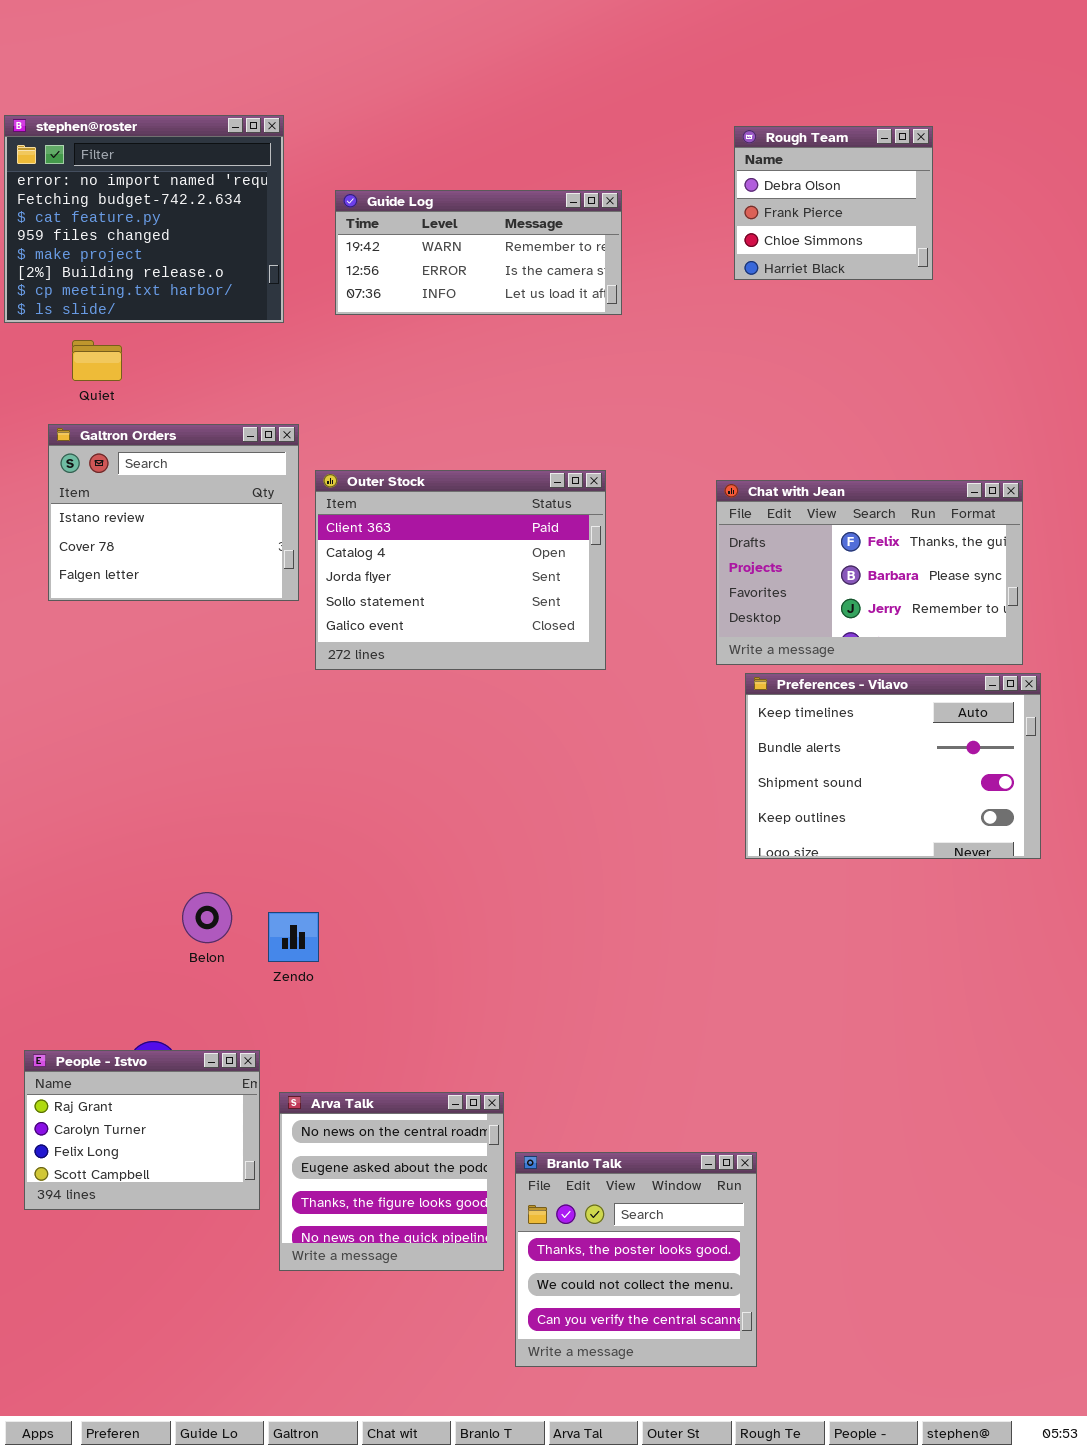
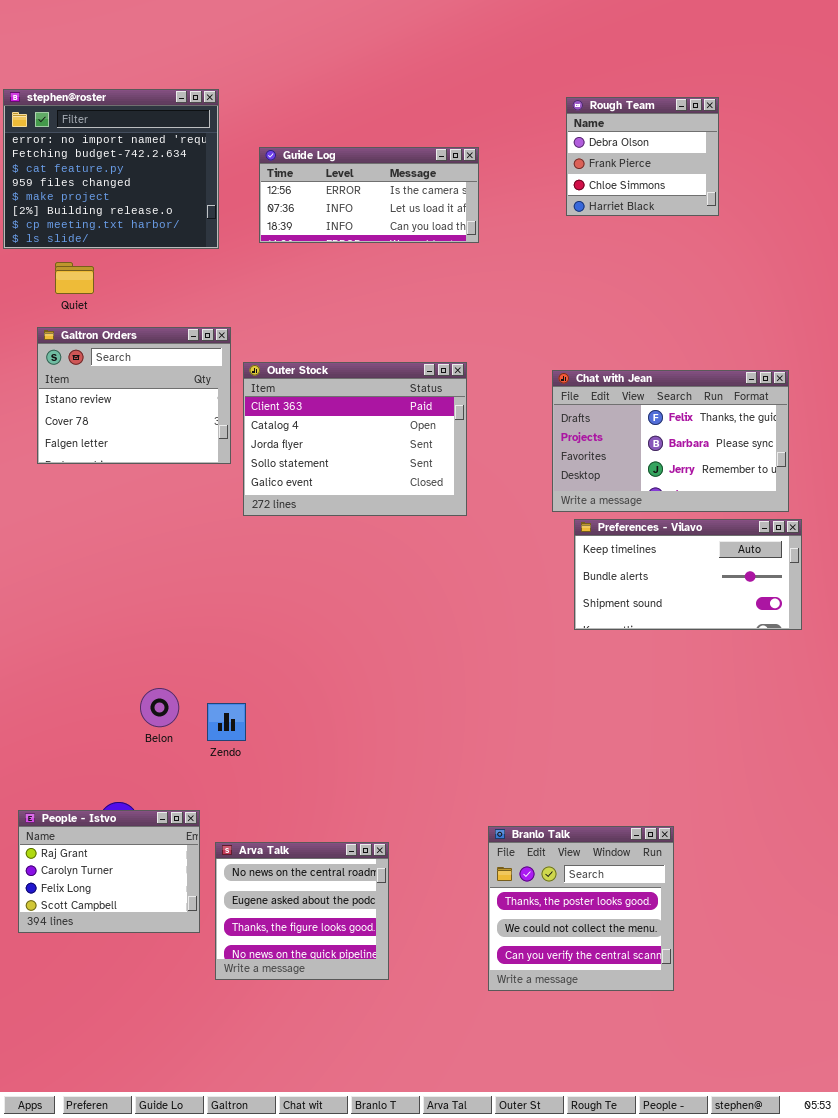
Guide Log: [335,190,622,315] -> [259,147,479,243], scrolled down 1 row
Preferences - Vilavo: [745,673,1041,859] -> [574,519,802,630], resized
Branlo Talk: [515,1152,757,1367] -> [488,826,674,991], moved

